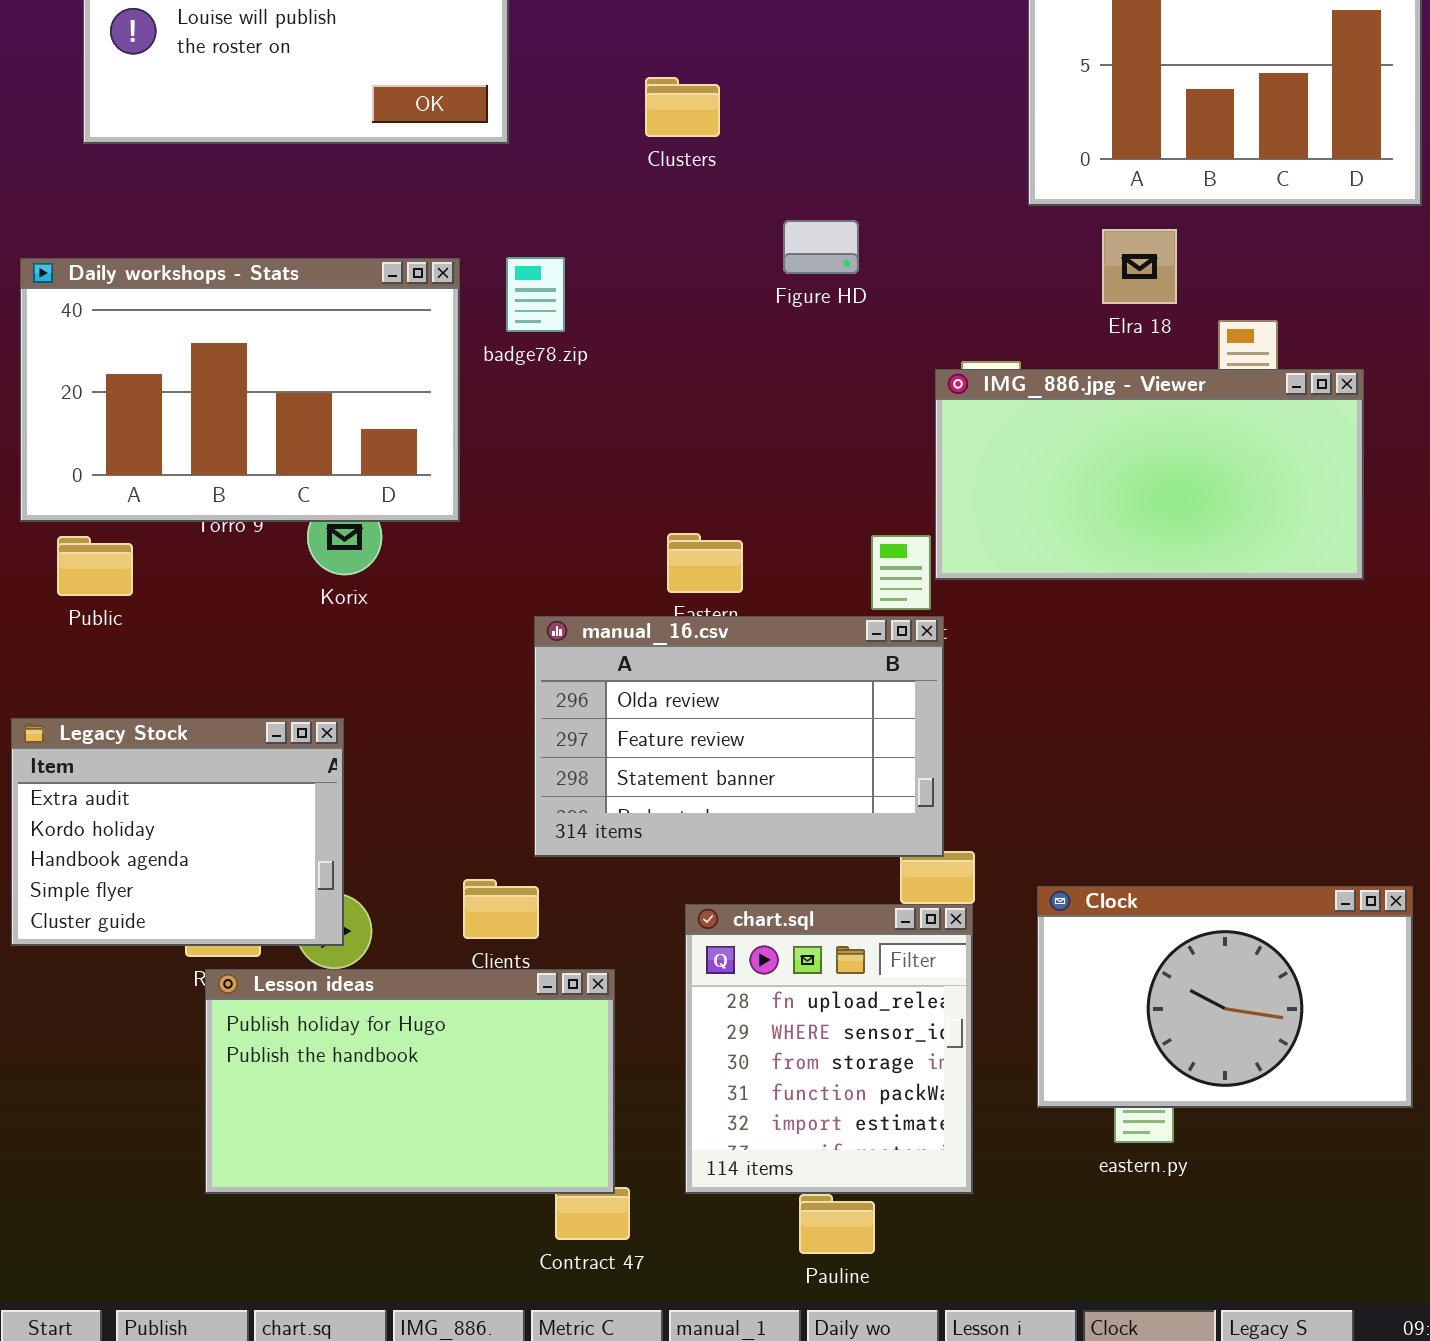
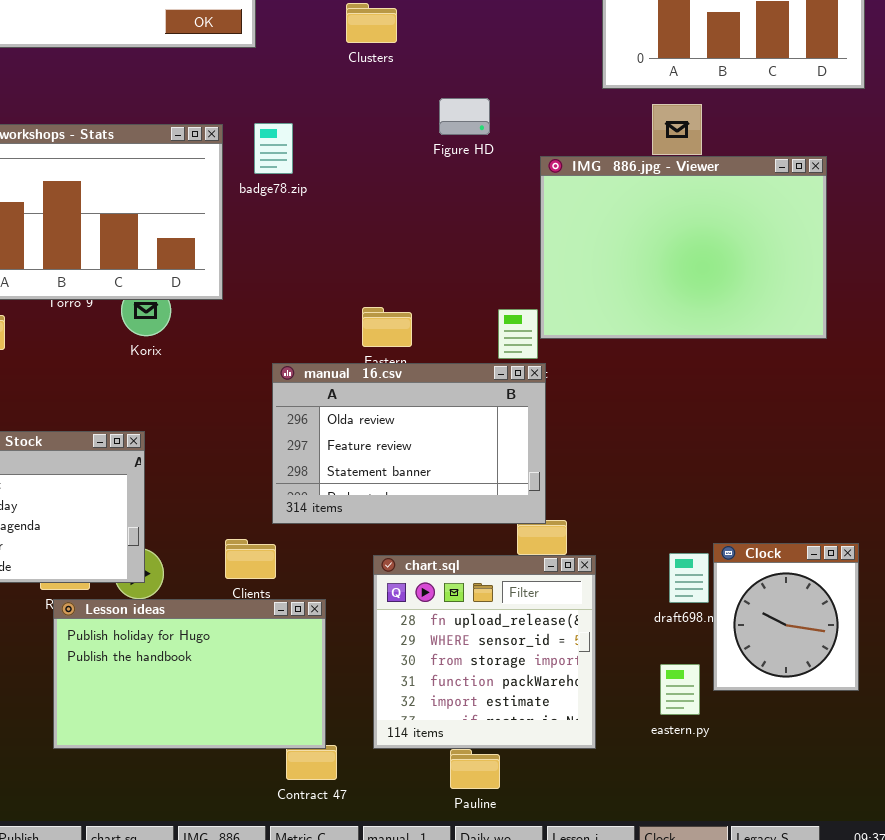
IMG_886.jpg - Viewer: [935,369,1364,580] -> [540,156,827,339], resized
Clock: [1037,886,1413,1108] -> [713,543,859,691], resized
chart.sql: [685,904,973,1194] -> [373,555,596,749], resized

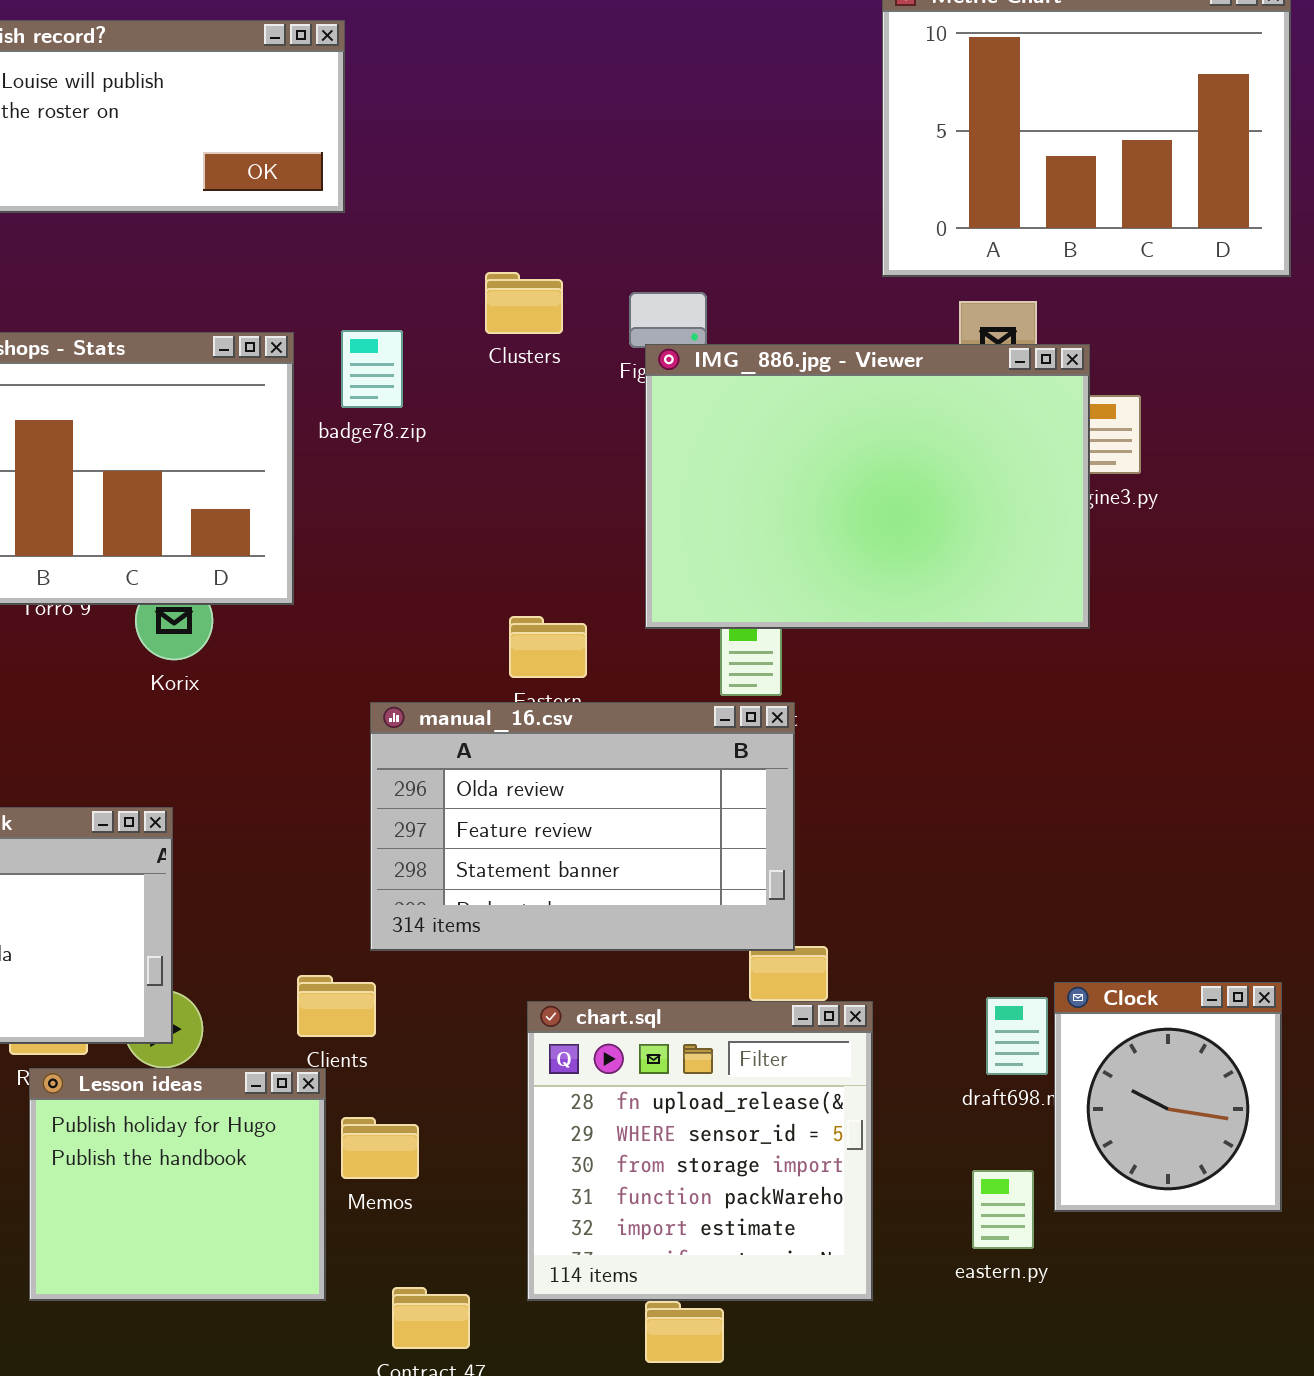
Clusters: [346,3,397,43] -> [485,272,563,334], moved
IMG_886.jpg - Viewer: [540,156,827,339] -> [645,344,1090,629], moved
Lesson ideas: [53,599,326,749] -> [29,1068,326,1301], resized

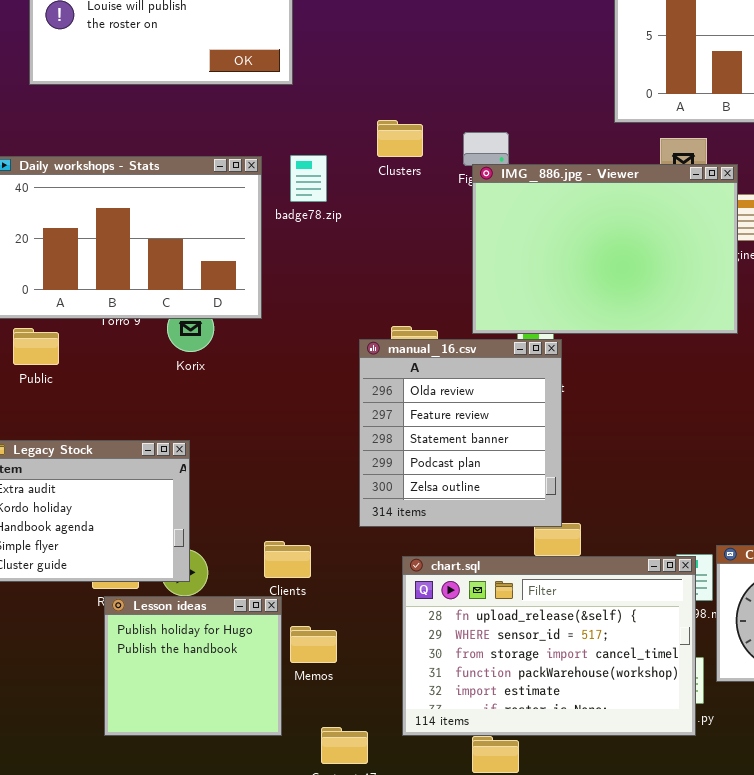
manual_16.csv: [370,702,795,951] -> [359,339,562,527], resized
chart.sql: [527,1001,873,1301] -> [402,556,696,736], resized

